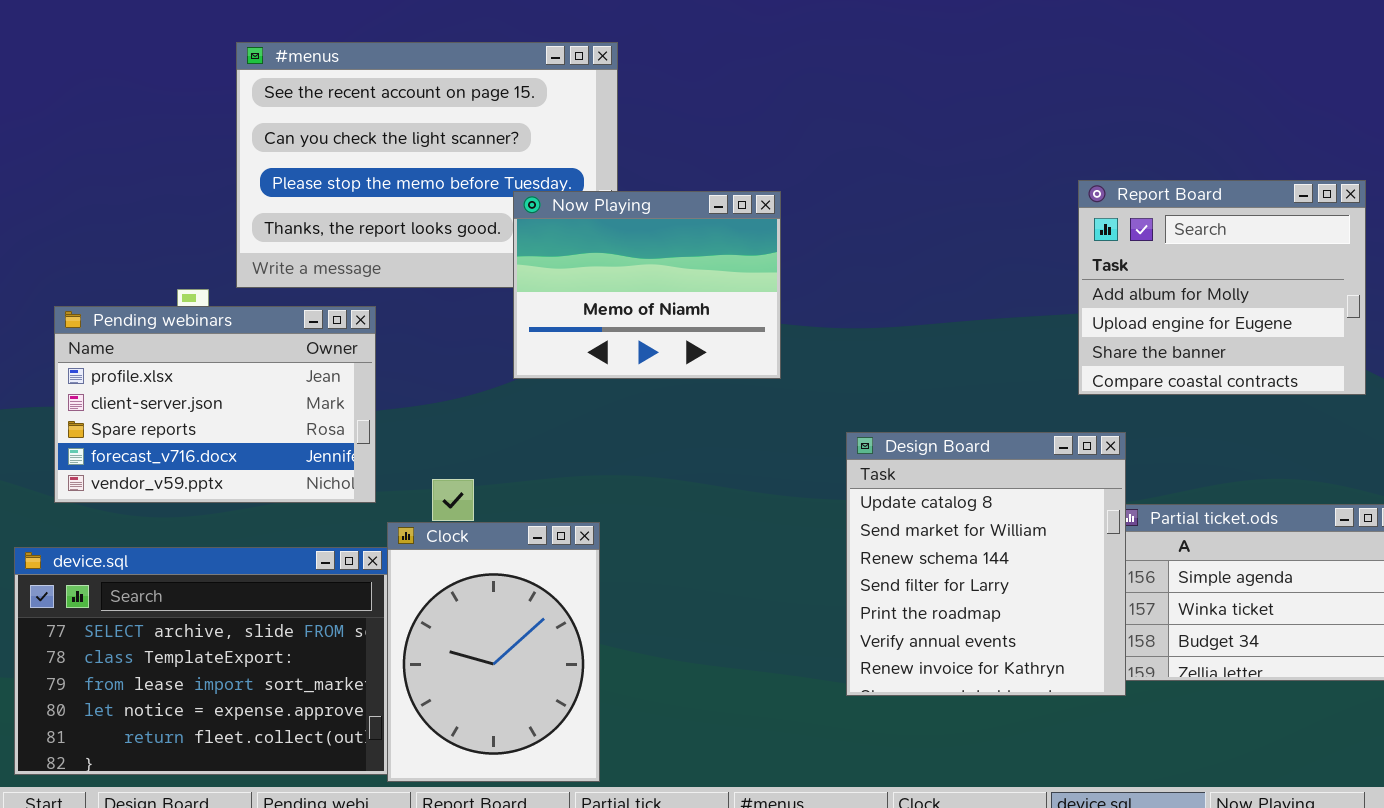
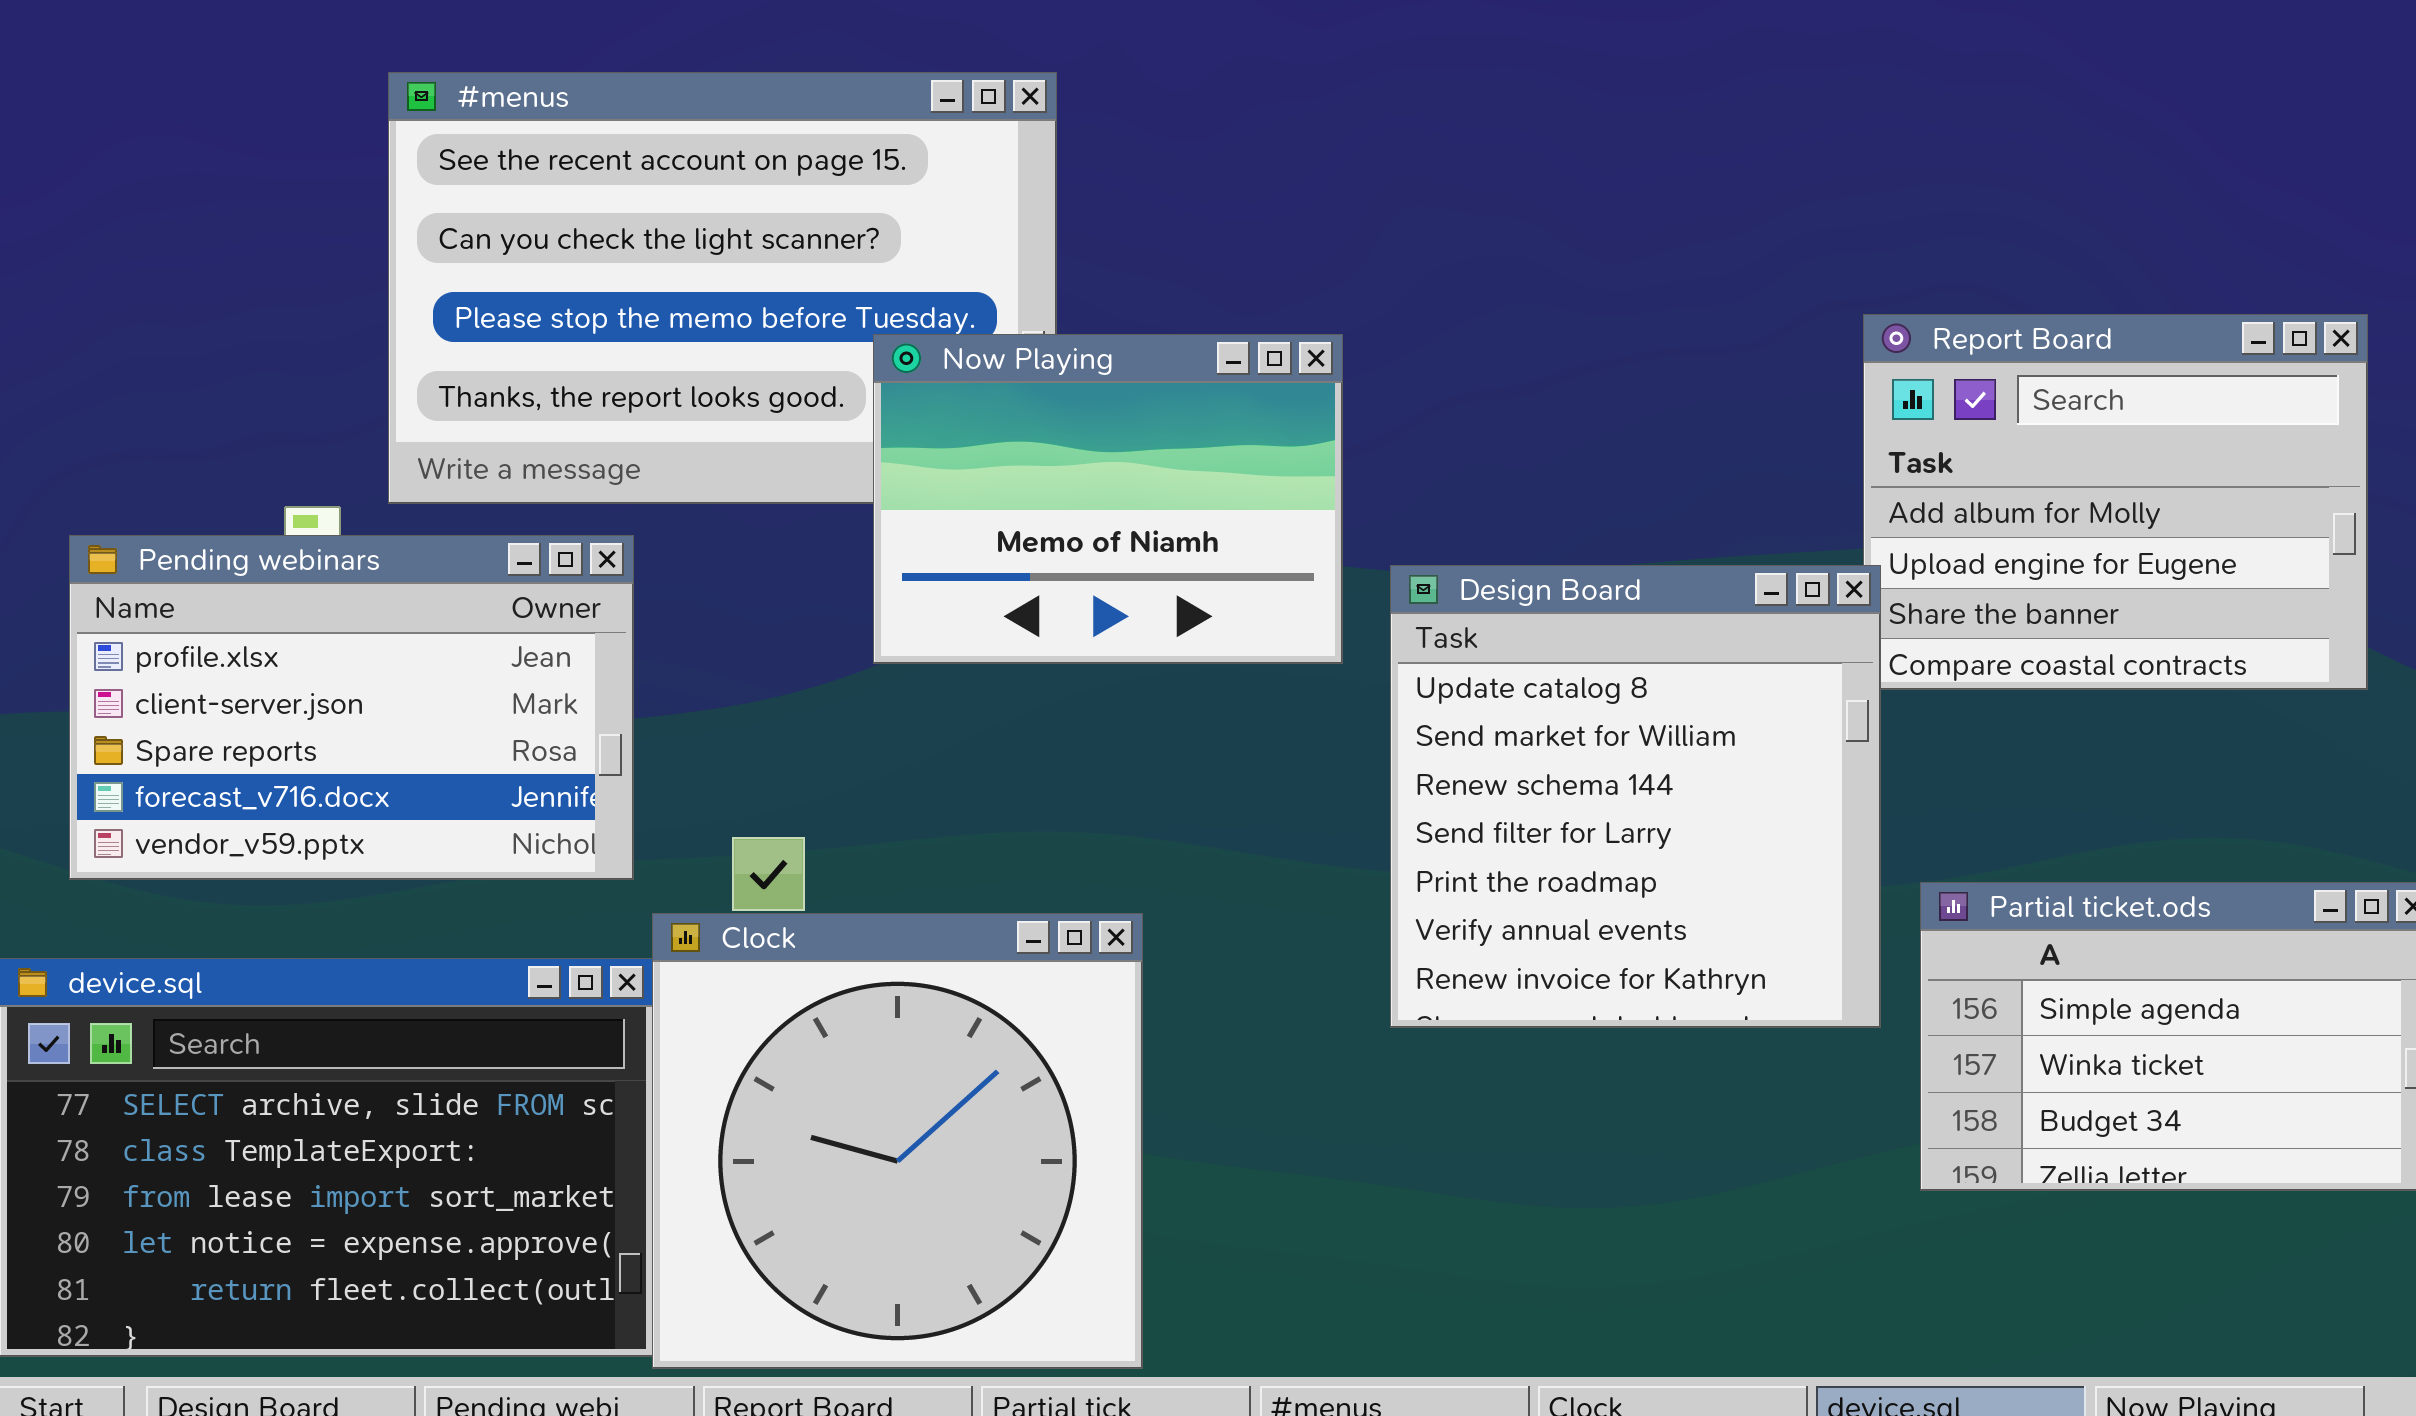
Design Board: [846,432,1126,696] -> [1390,565,1881,1028], moved
Clock: [387,522,600,782] -> [652,913,1143,1369], resized

